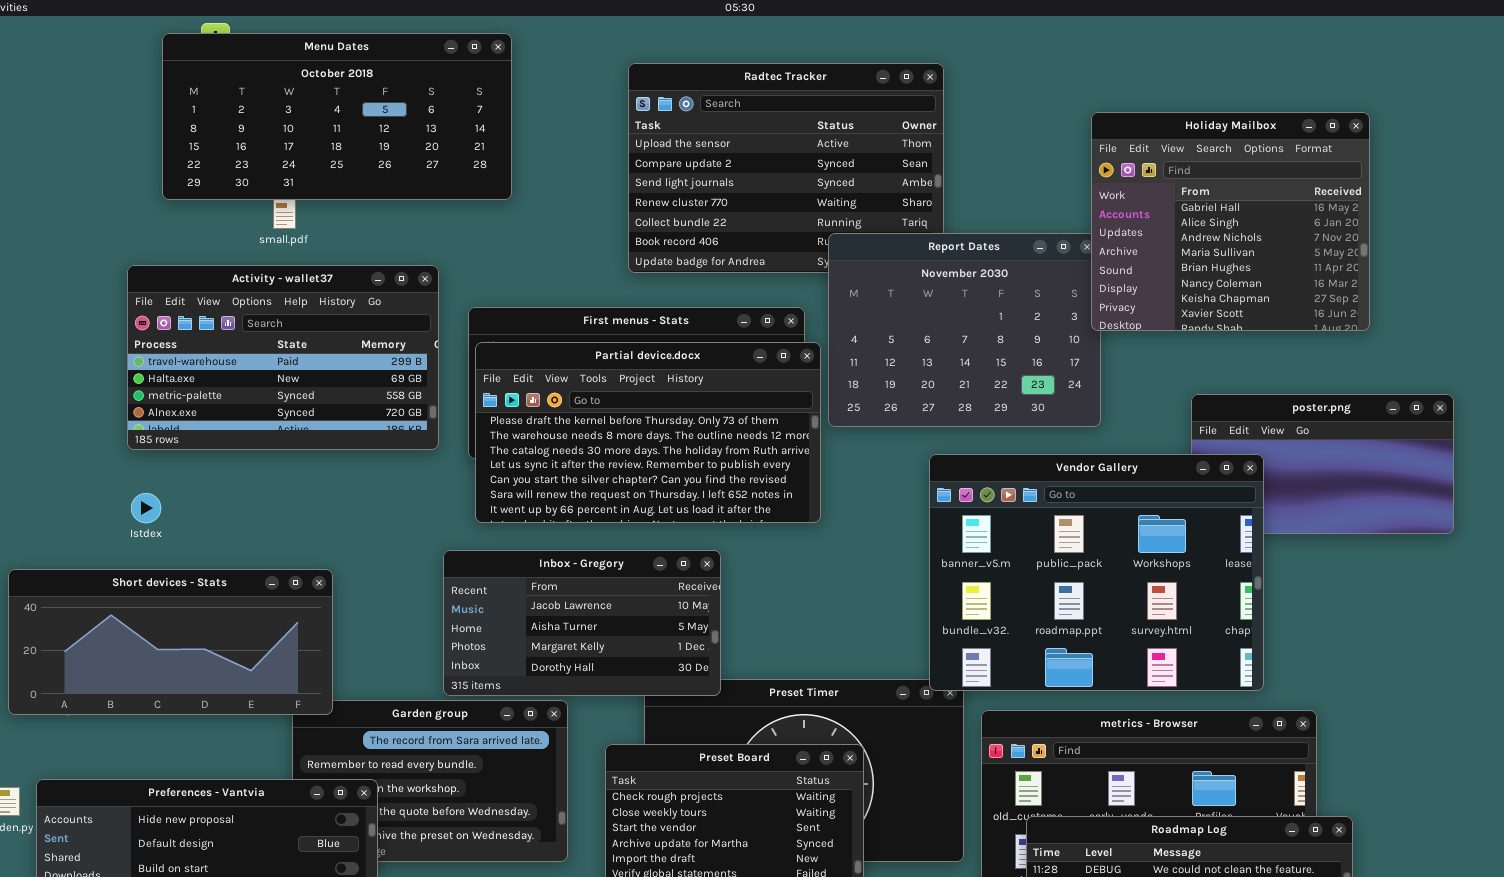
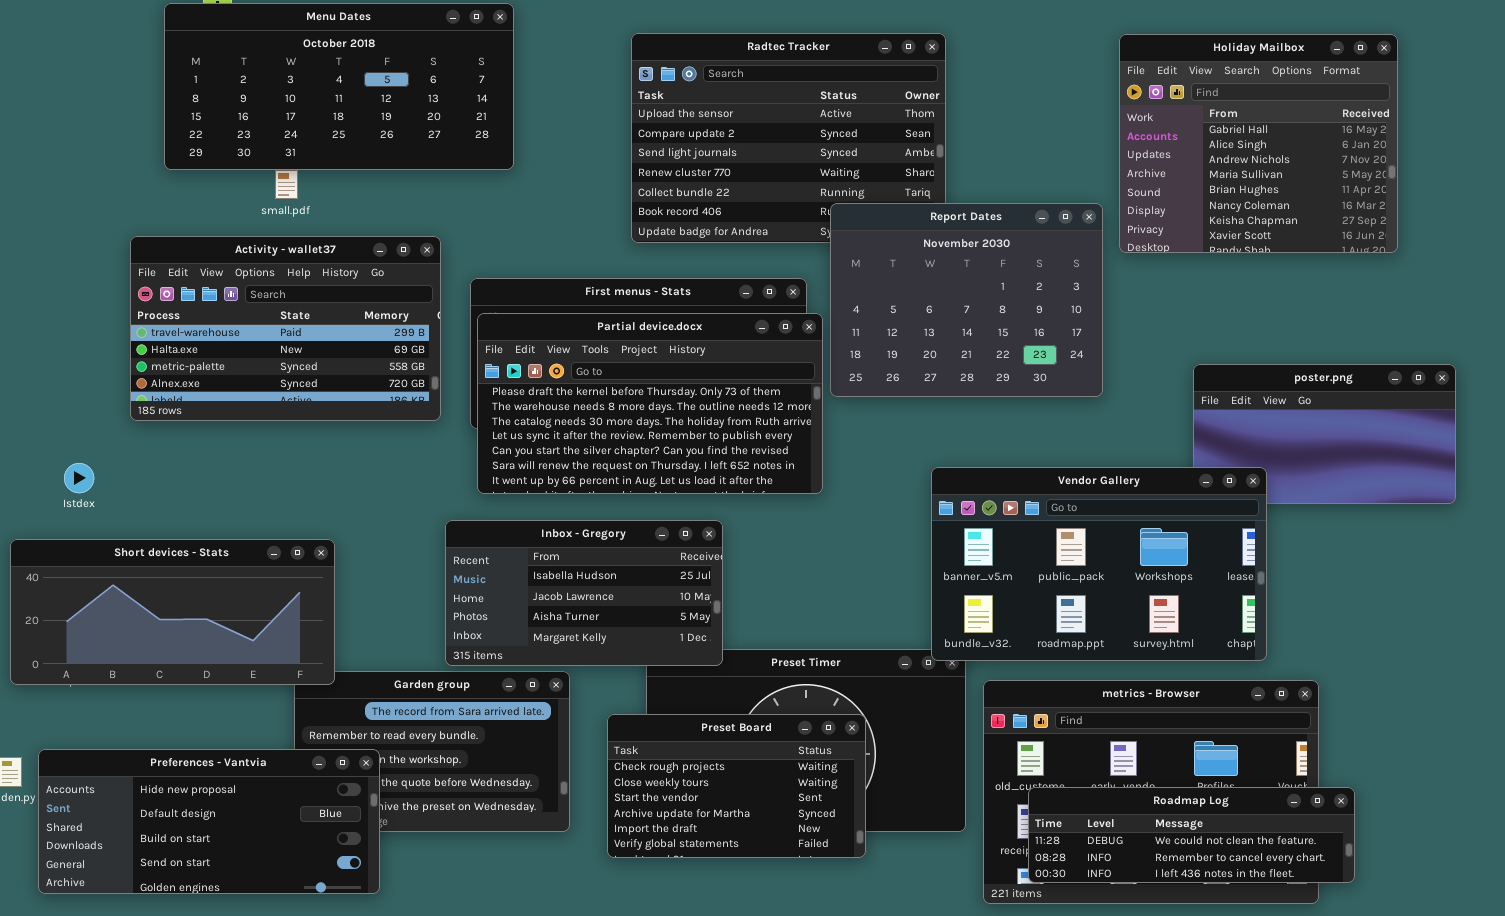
Holiday Mailbox: [1091,112,1370,331] -> [1119,34,1398,253], moved
Vendor Gallery: [929,454,1264,691] -> [931,467,1267,661], resized
Istdex: [131,493,161,523] -> [64,463,94,493], moved
Inbox - Gregory: [443,550,721,696] -> [445,520,723,666], scrolled up 1 row

